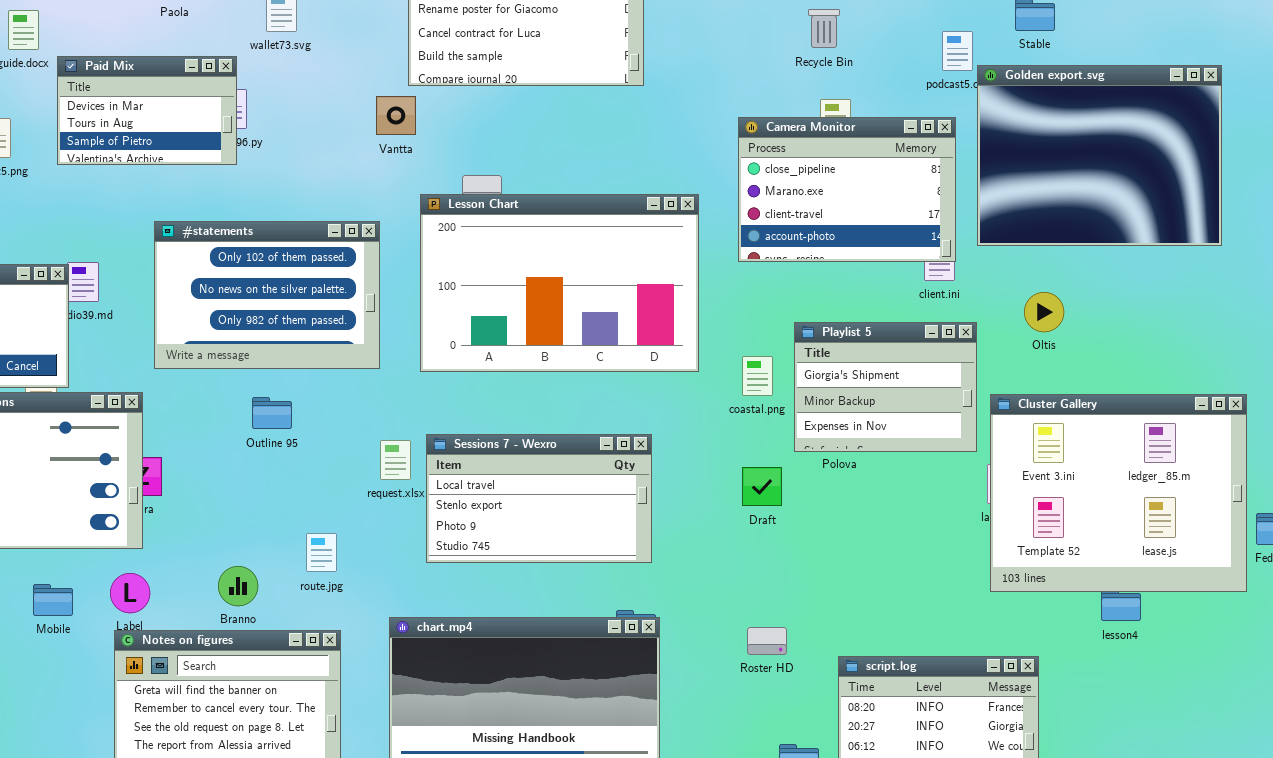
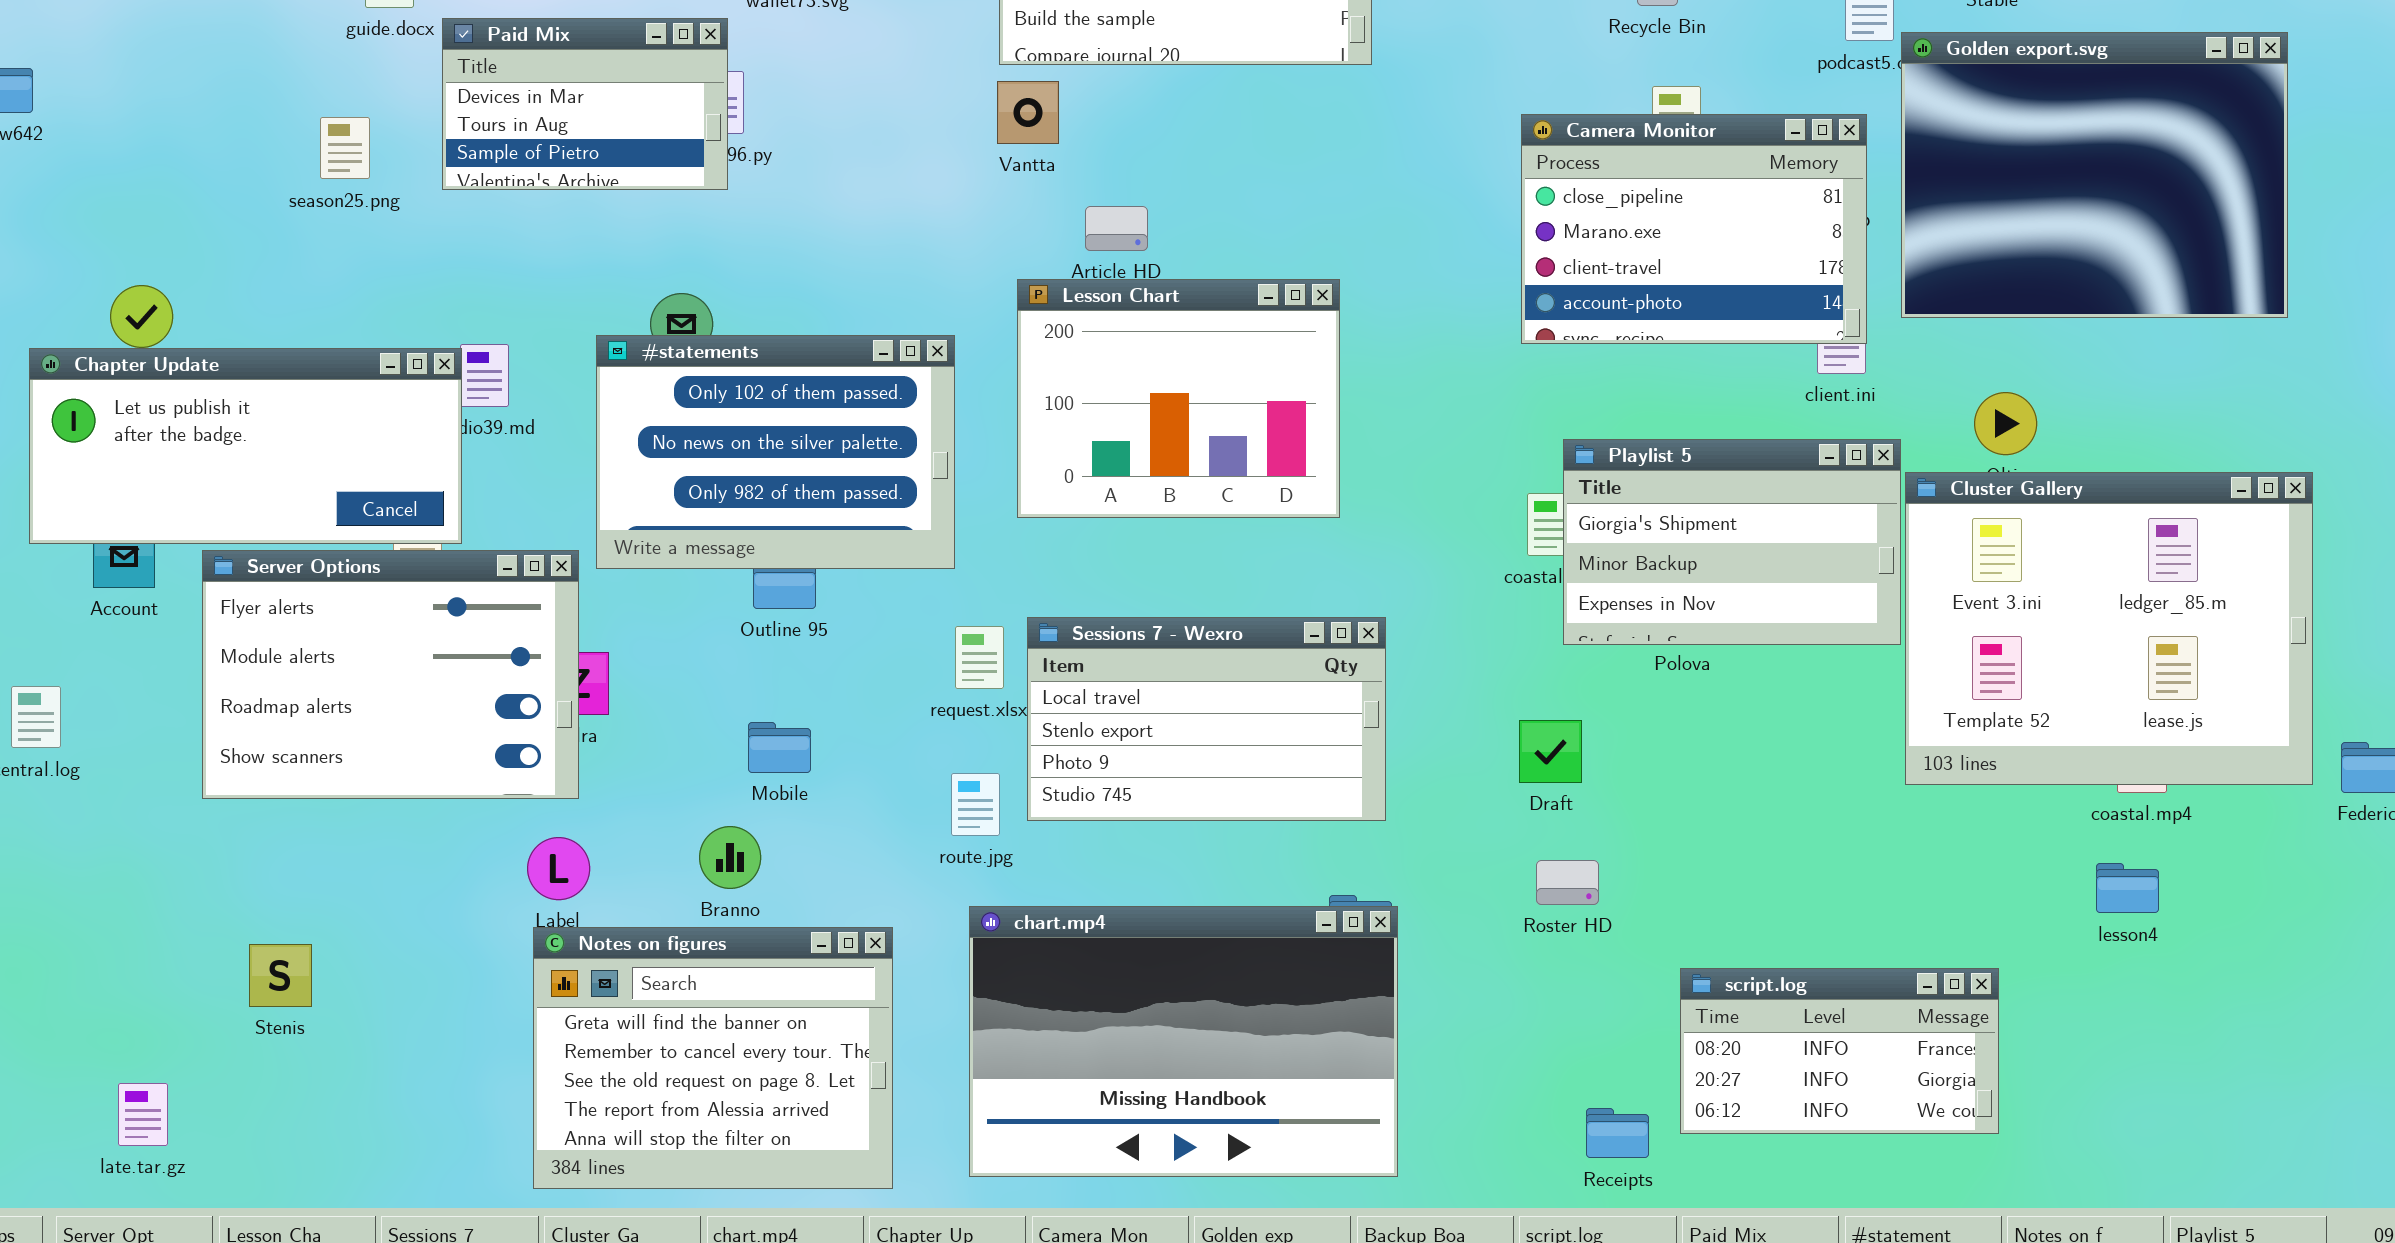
Vantta: [376,96,416,135] -> [997,81,1059,144], moved
Lesson Chart: [420,194,699,372] -> [1017,279,1340,518], resized
#statements: [154,221,380,369] -> [596,335,955,569], moved
Playlist 5: [794,322,977,452] -> [1563,439,1901,645], resized
Cluster Gallery: [990,394,1247,592] -> [1905,472,2313,785], moved
Draft: [742,467,782,506] -> [1519,720,1582,783], moved
route.jpg: [306,533,337,572] -> [951,773,1000,836], moved
Mobile: [33,584,73,616] -> [748,722,811,773], moved
Roster HD: [747,627,787,655] -> [1536,860,1599,905], moved

